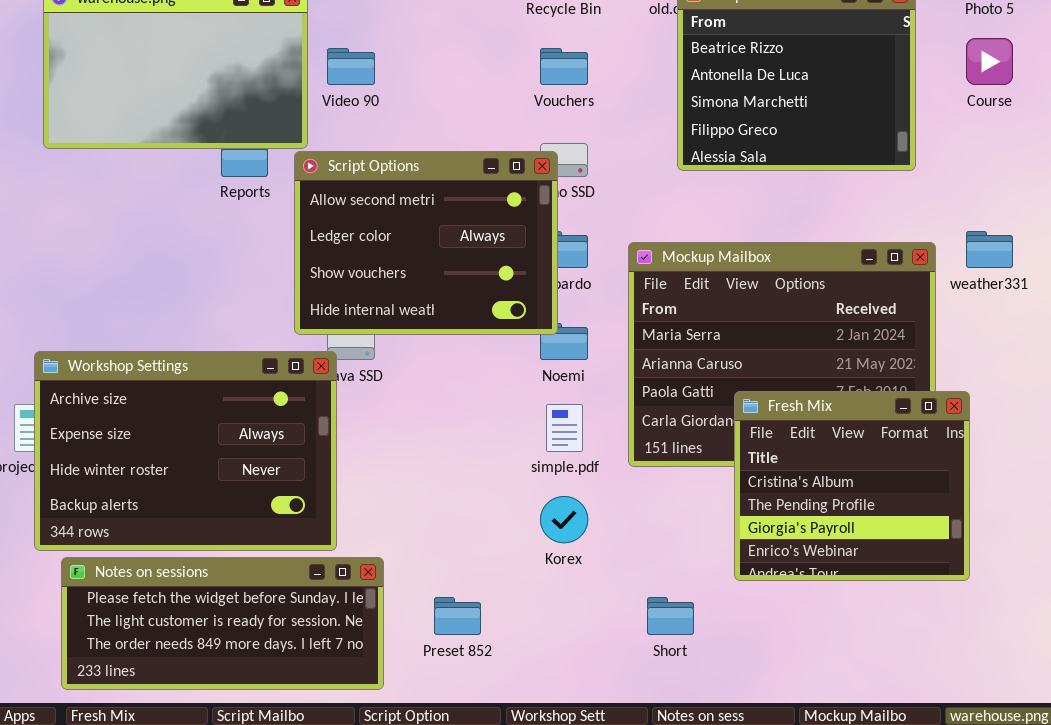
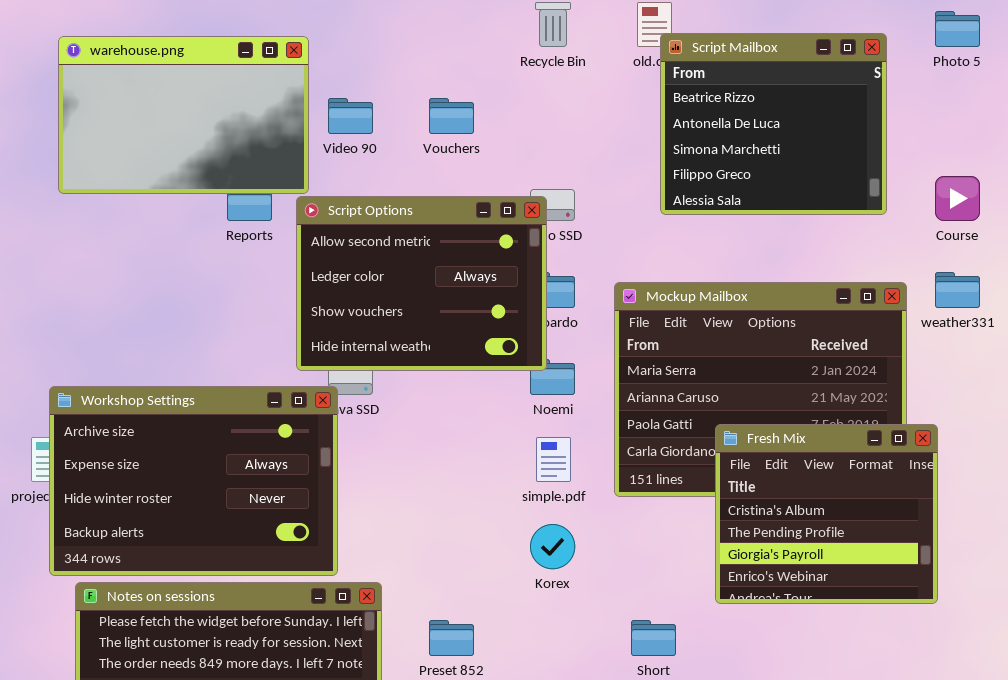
Course: [966,38,1013,85] -> [935,176,980,221], moved
Vouchers: [540,48,588,85] -> [429,98,474,134], moved

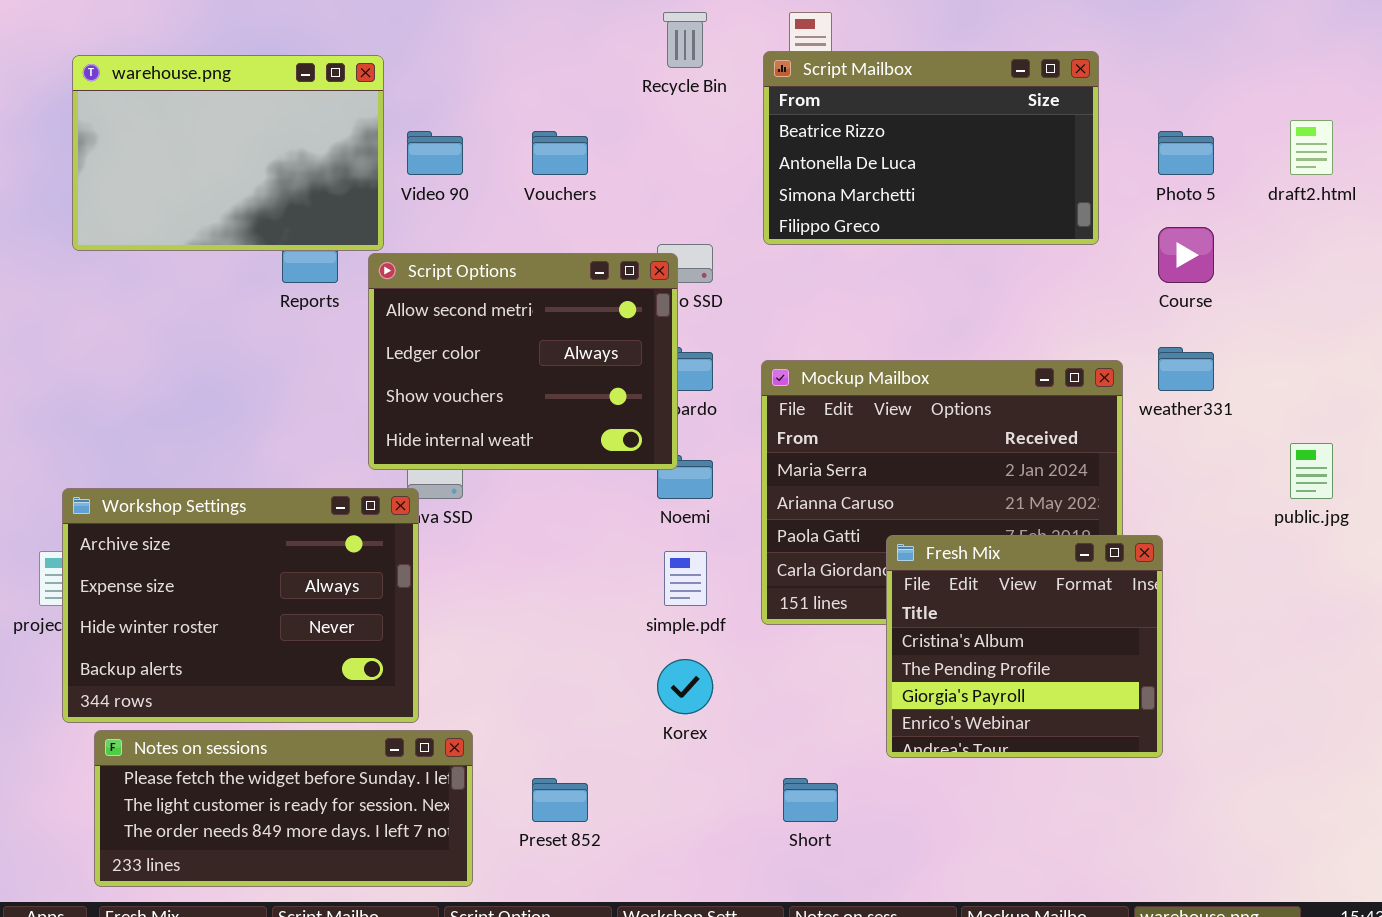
Photo 5: [935,11,980,47] -> [1158,131,1214,175], moved
Script Mailbox: [660,33,887,215] -> [763,51,1099,245], resized

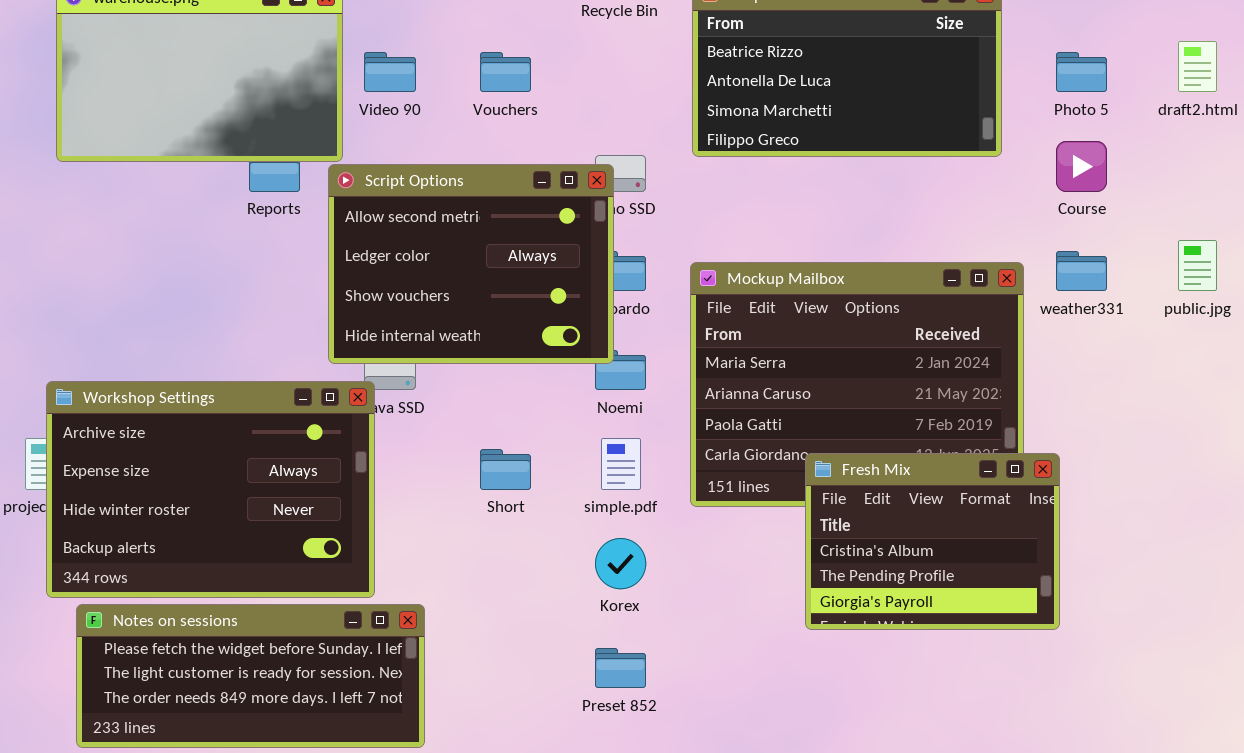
public.jpg: [1290,443,1333,499] -> [1178,240,1217,291], moved
Fresh Mix: [886,535,1163,758] -> [805,453,1060,630], resized
Preset 852: [532,778,588,822] -> [595,648,646,688], moved
Short: [783,778,838,822] -> [480,449,531,490], moved

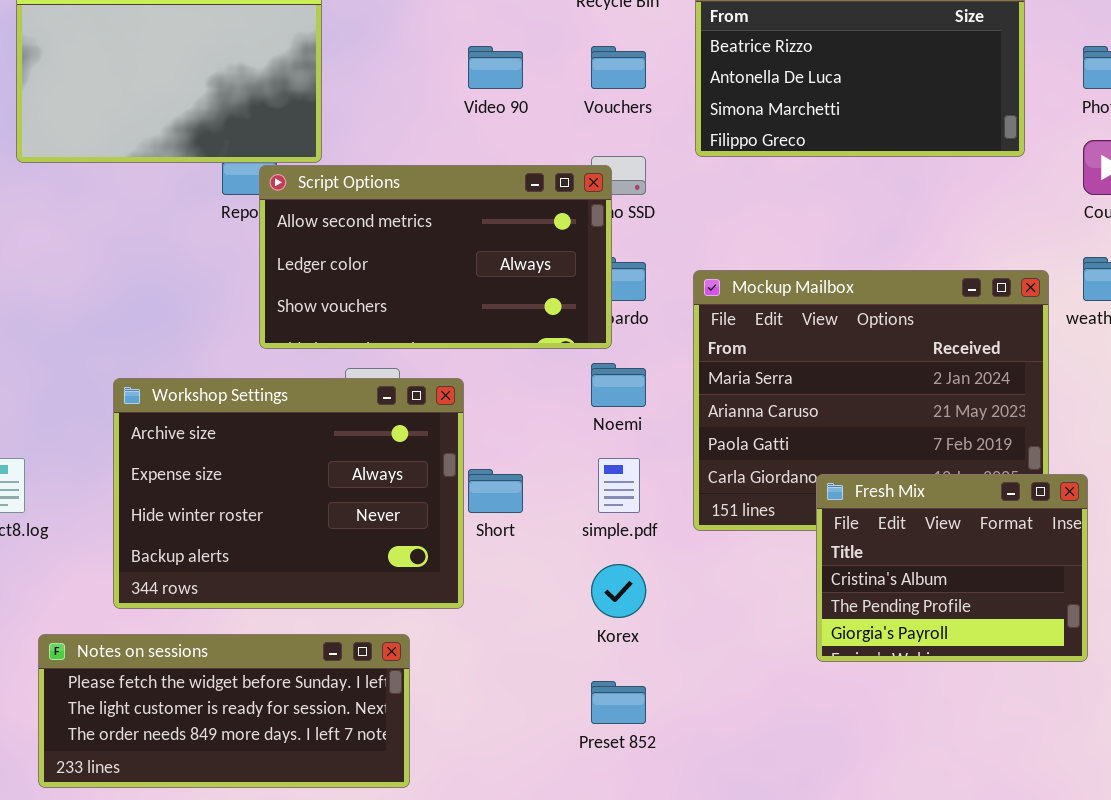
Video 90: [364,52,416,92] -> [468,46,523,89], moved
Vouchers: [480,52,531,92] -> [591,46,646,89], moved
Script Options: [328,164,614,364] -> [259,165,612,349], resized
Workshop Settings: [46,381,375,598] -> [113,378,464,609], moved

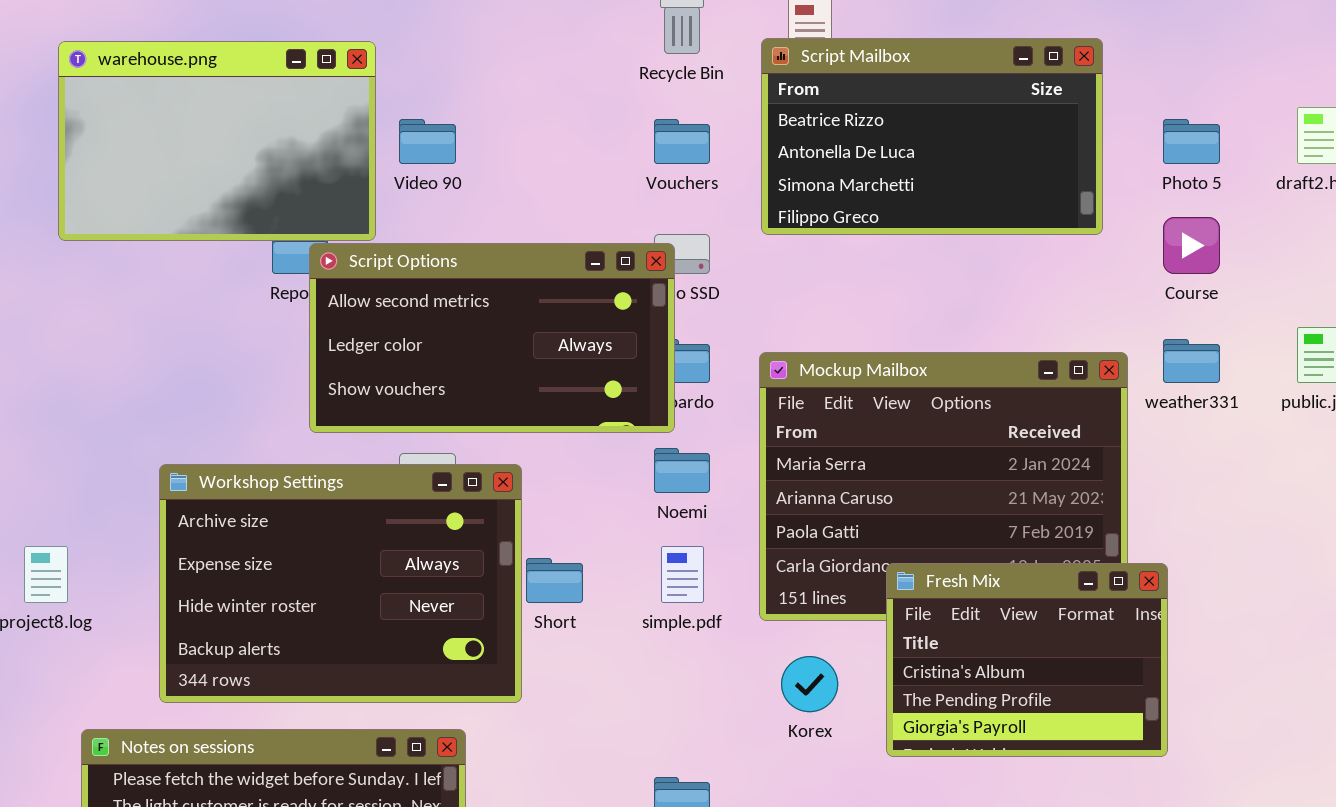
Video 90: [468,46,523,89] -> [399,119,456,164], moved
Korex: [591,564,646,618] -> [781,656,838,712], moved

